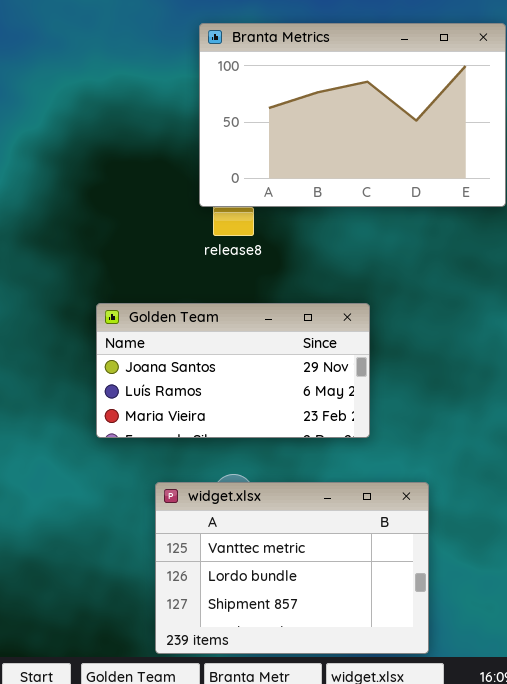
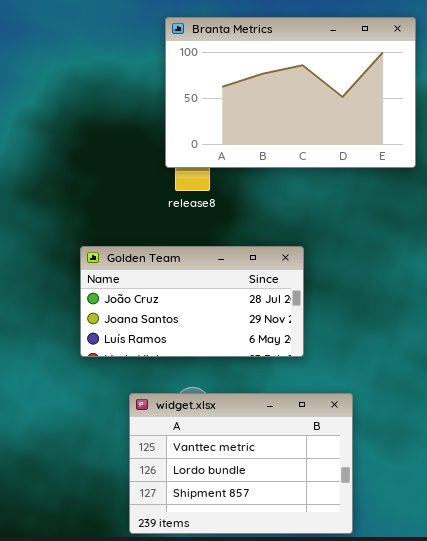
Golden Team: [96,303,370,438] -> [80,246,304,357], scrolled up 1 row

